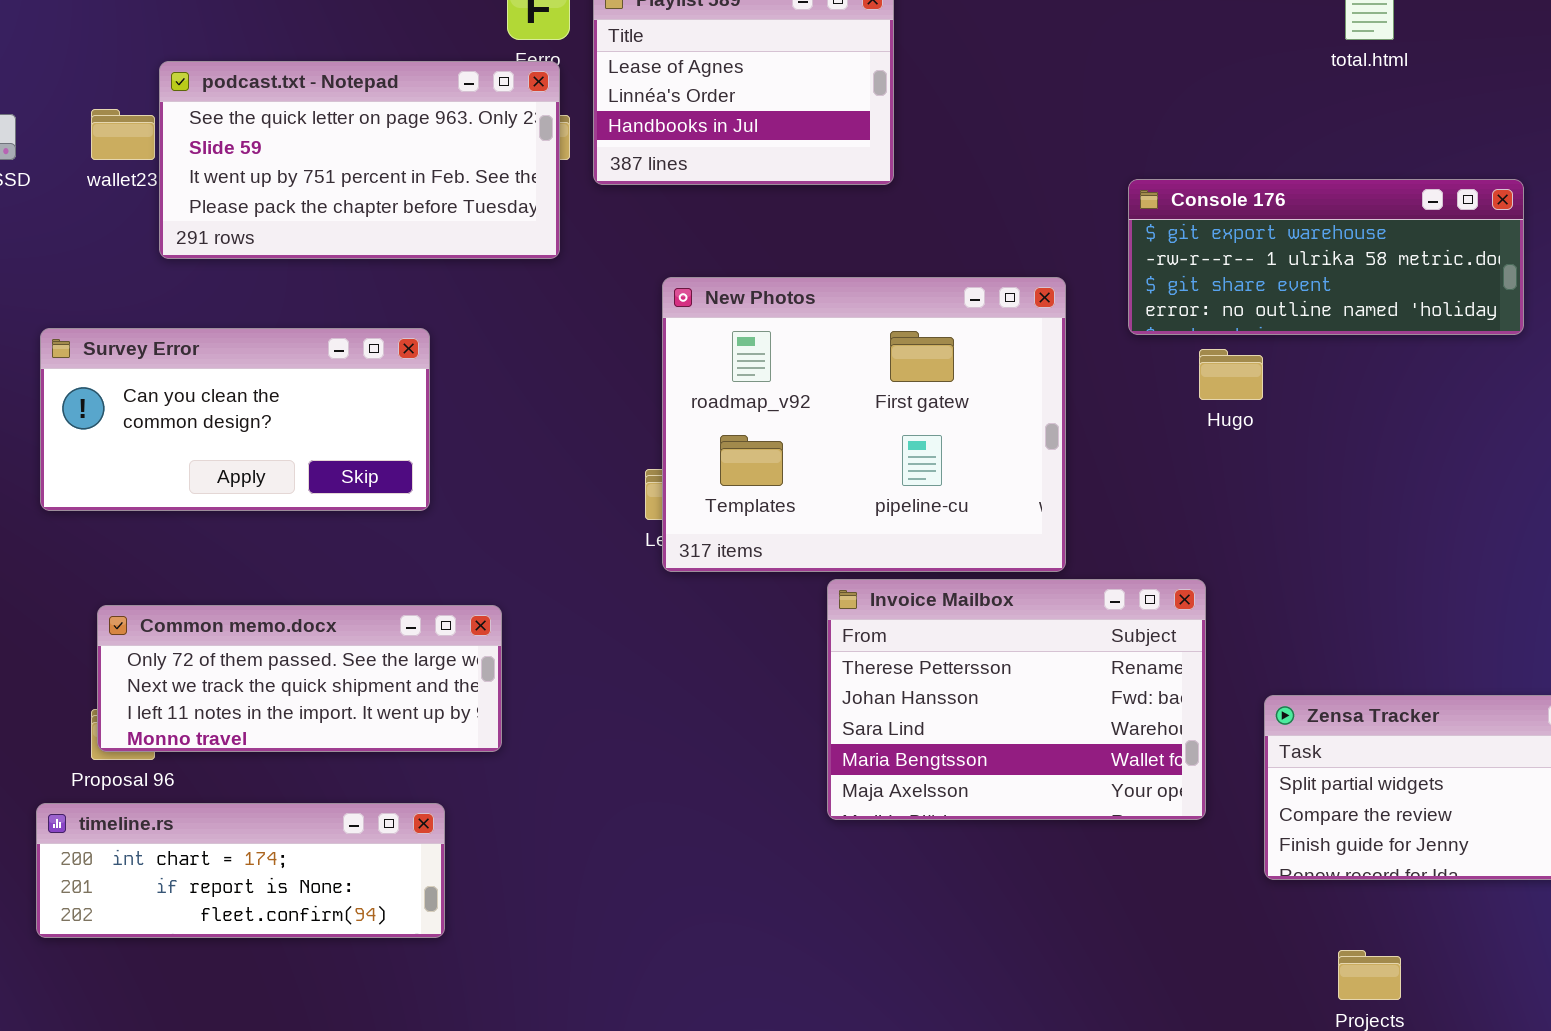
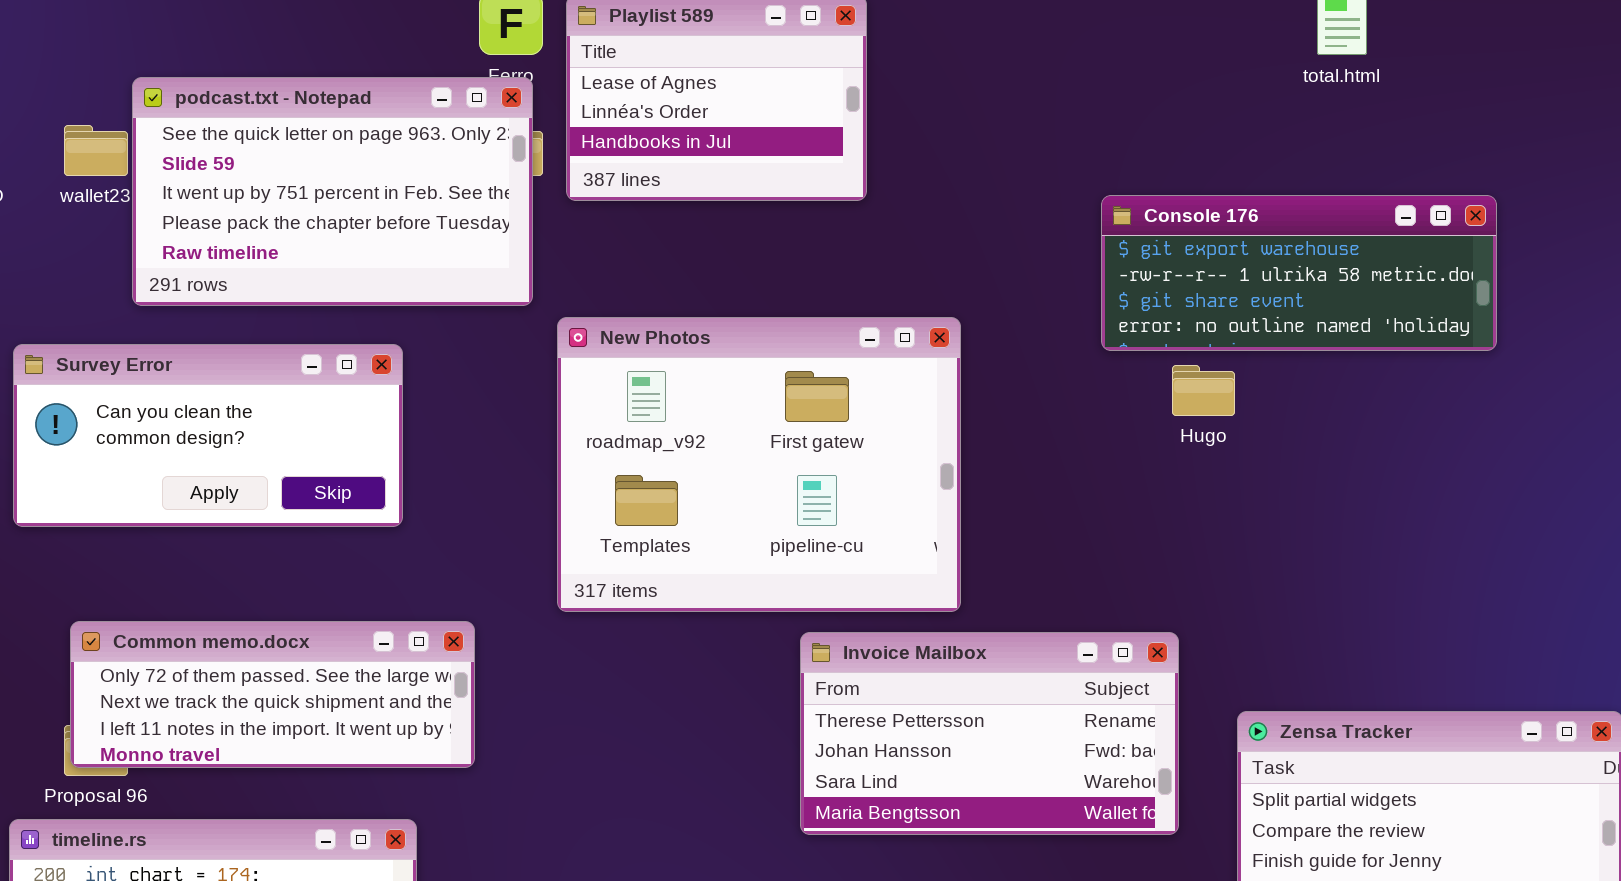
podcast.txt - Notepad: [159,61,560,259] -> [132,77,533,306], resized
New Photos: [662,277,1066,572] -> [557,317,961,612], moved
Invoice Mailbox: [827,579,1206,820] -> [800,632,1179,835], resized

